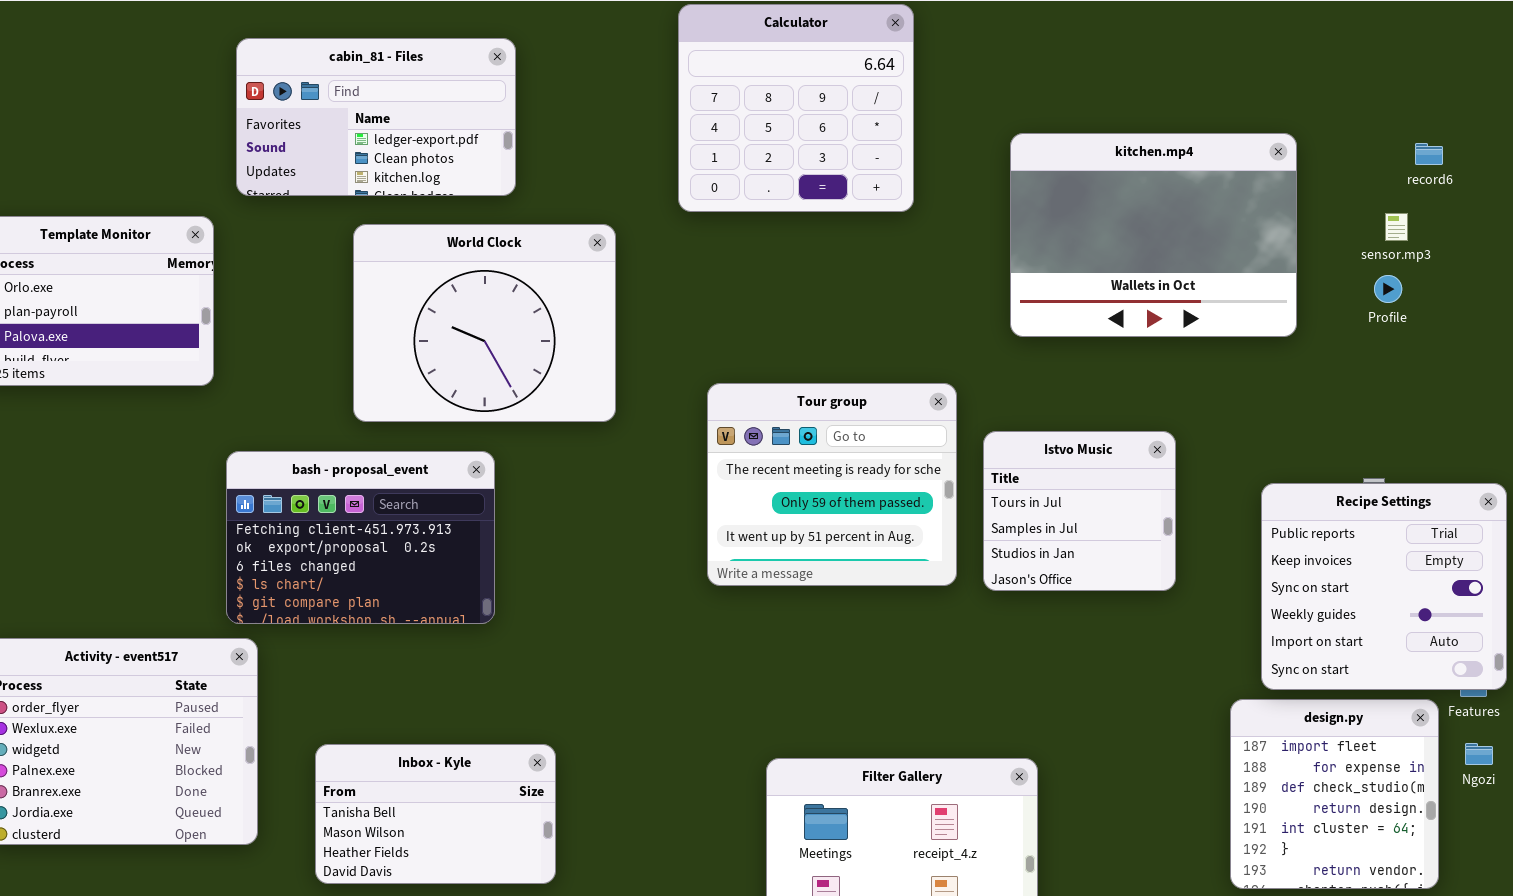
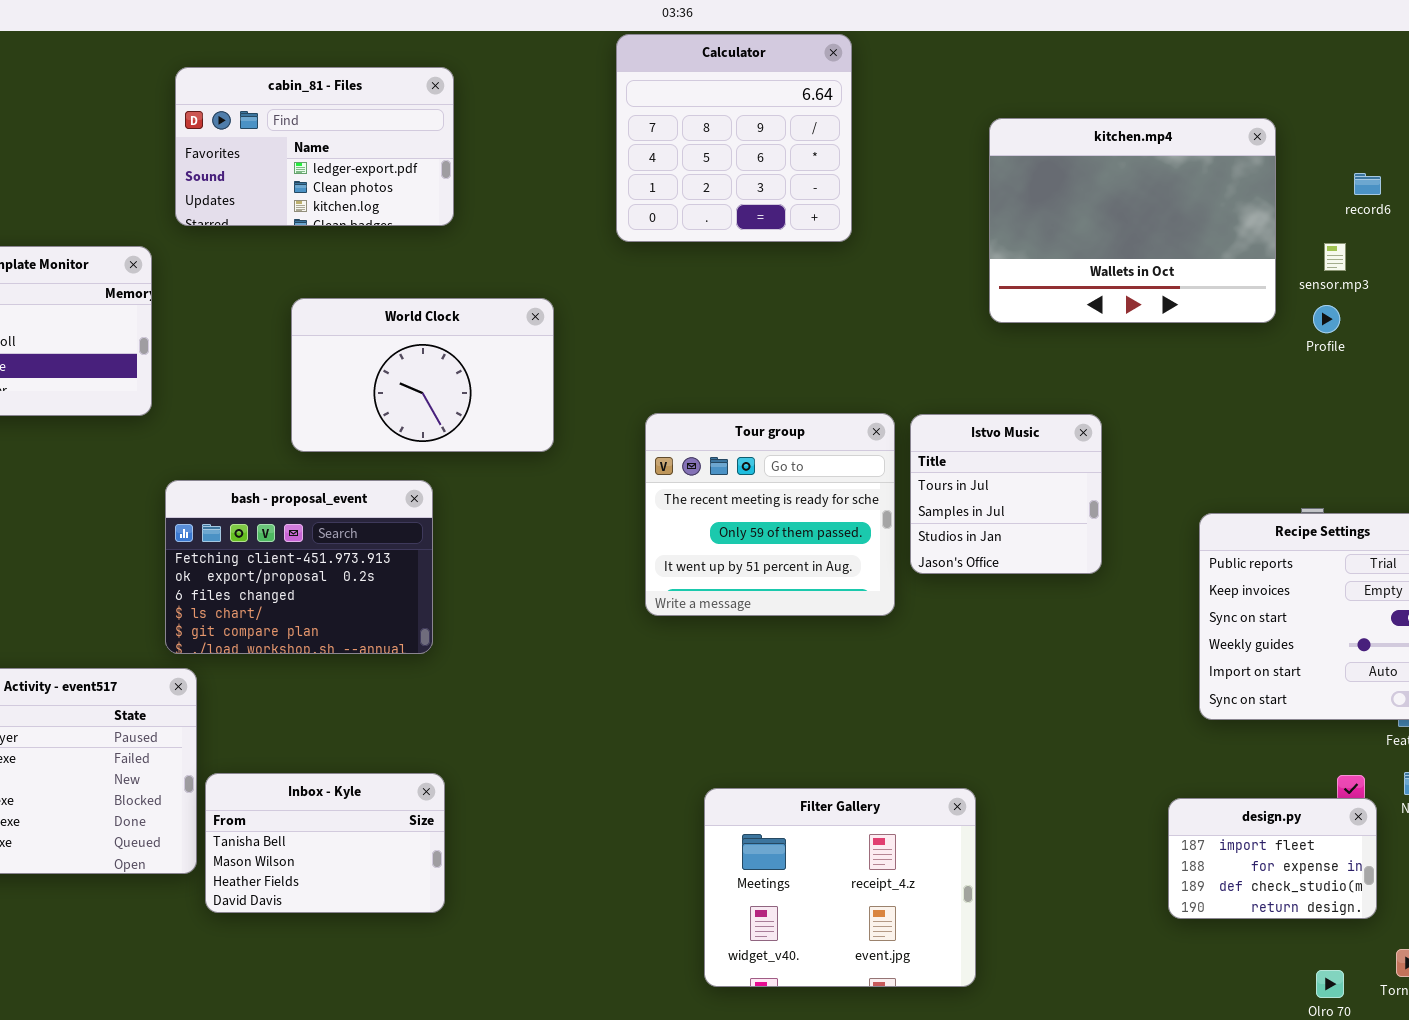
kitchen.mp4: [1010,133,1297,337] -> [989,118,1276,323], moved
World Clock: [353,224,616,422] -> [291,298,554,452], resized
Istvo Music: [983,431,1176,591] -> [910,414,1102,574], moved
design.py: [1230,699,1439,889] -> [1168,798,1377,919], resized
Inbox - Kyle: [315,744,556,884] -> [205,773,445,913], moved

